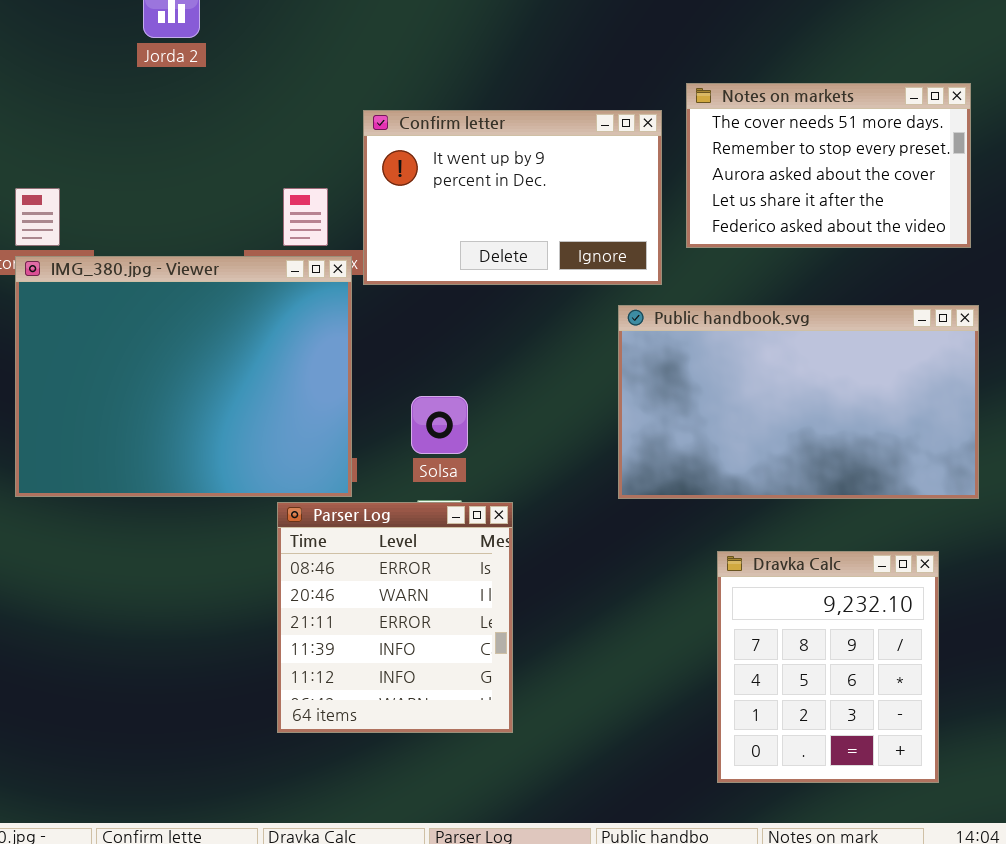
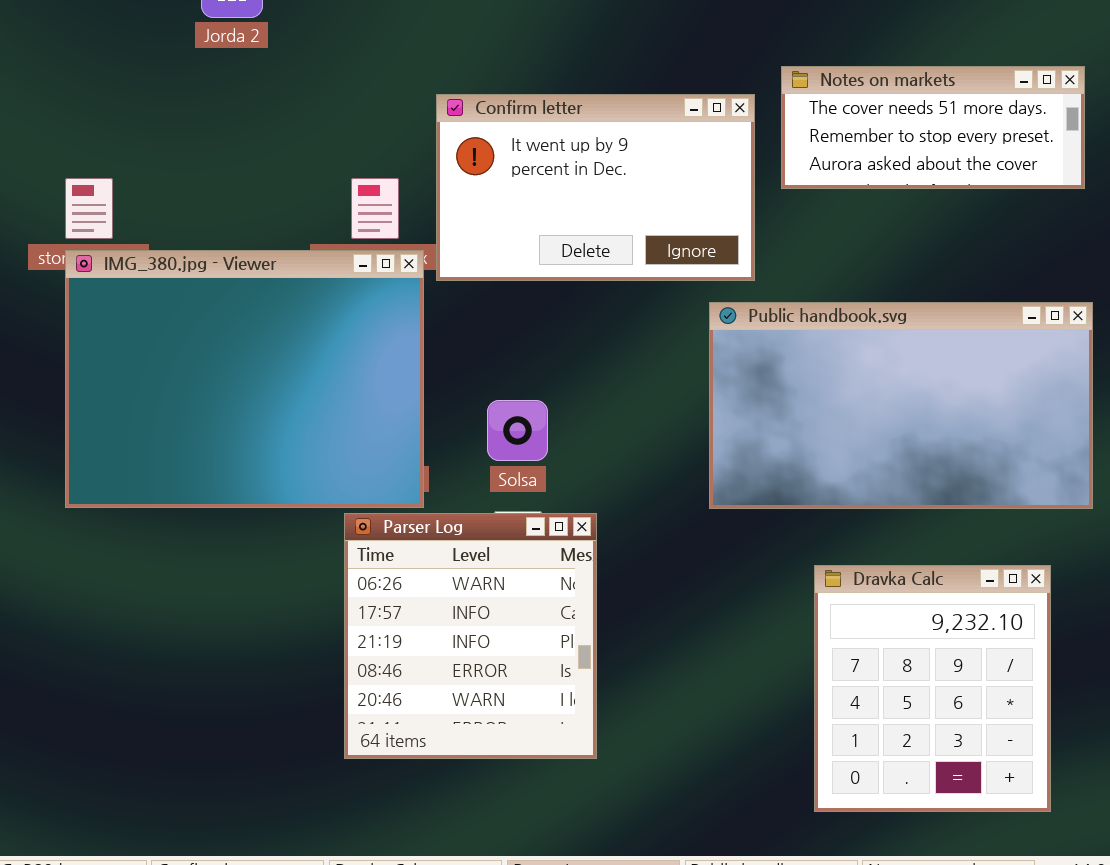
Notes on markets: [686,83,971,248] -> [781,66,1085,189], resized
Parser Log: [277,502,513,733] -> [344,513,597,759], scrolled up 3 rows

